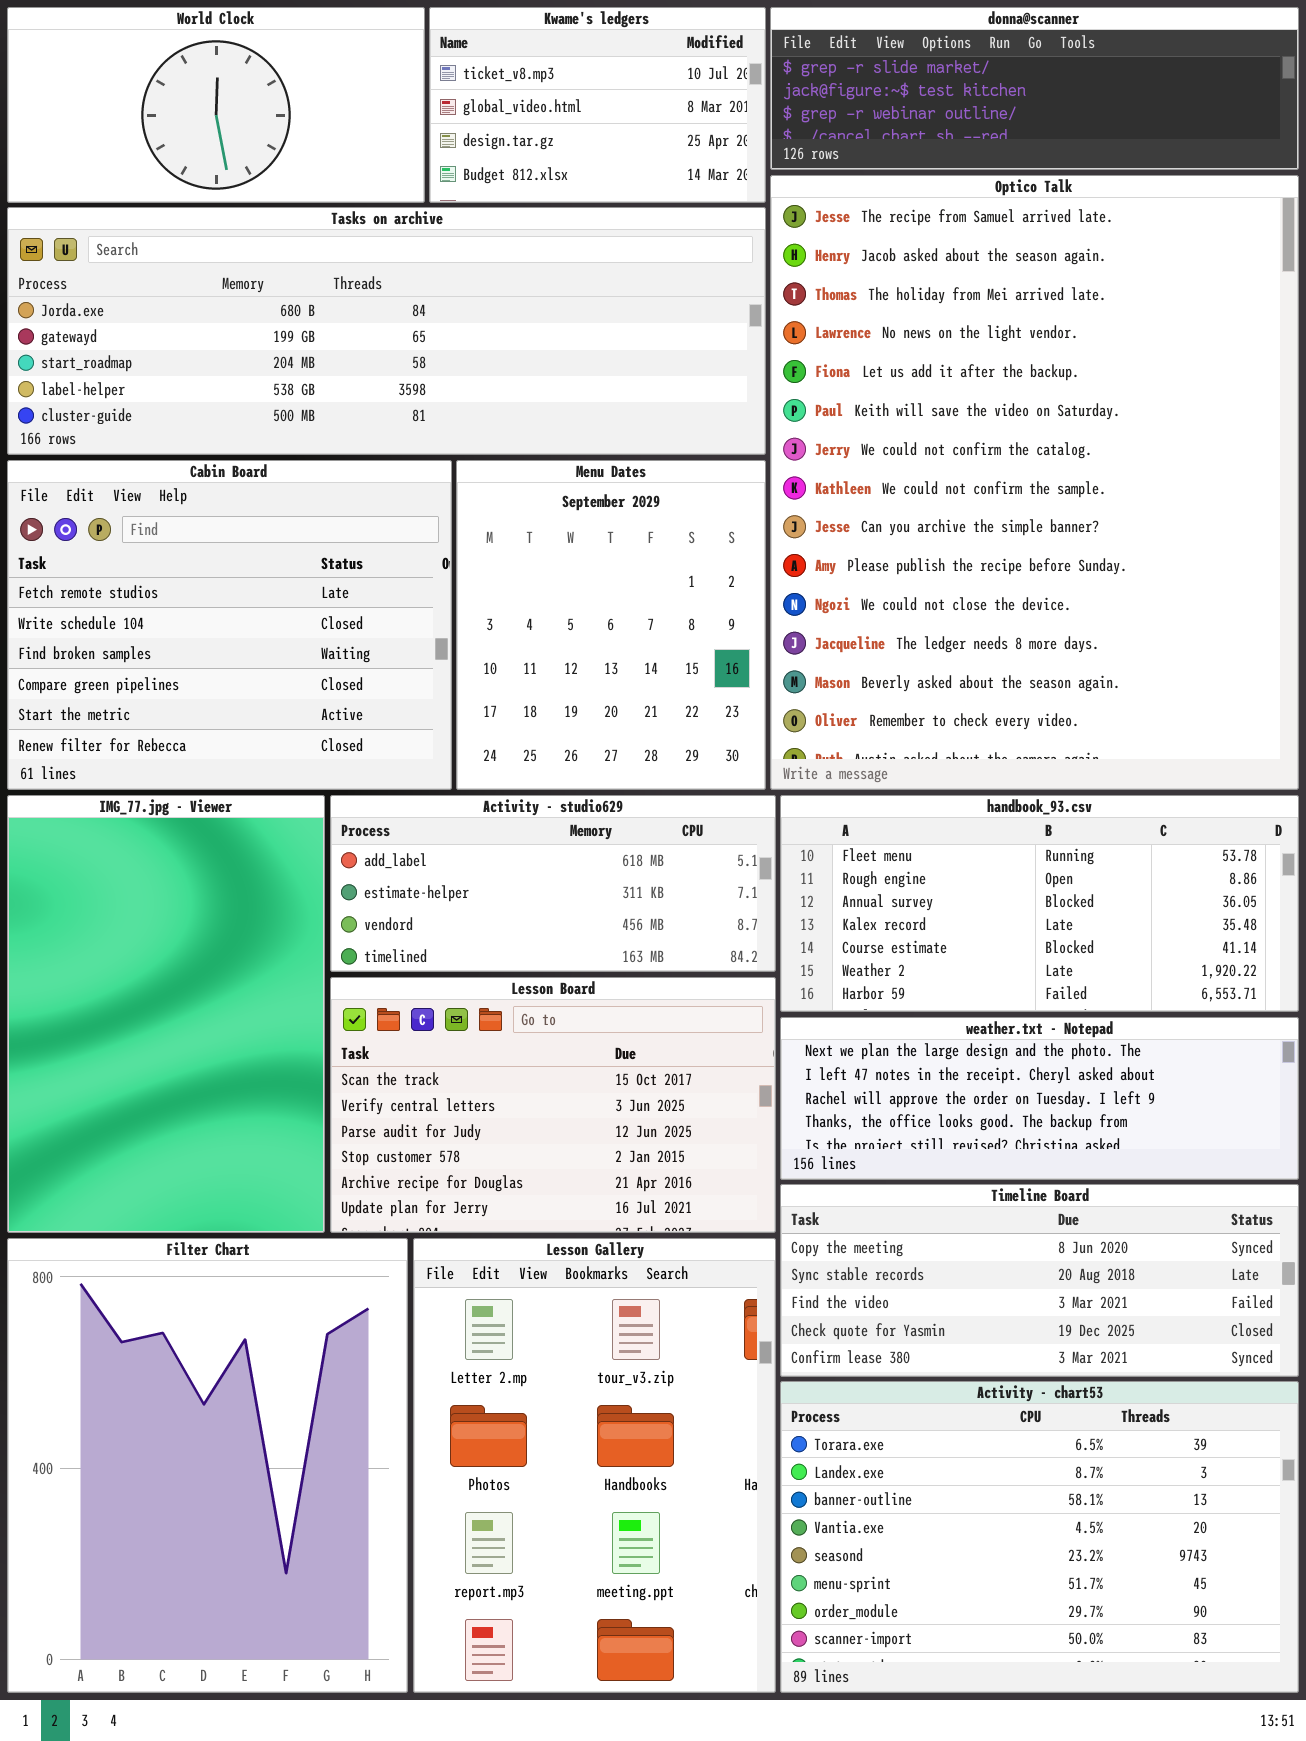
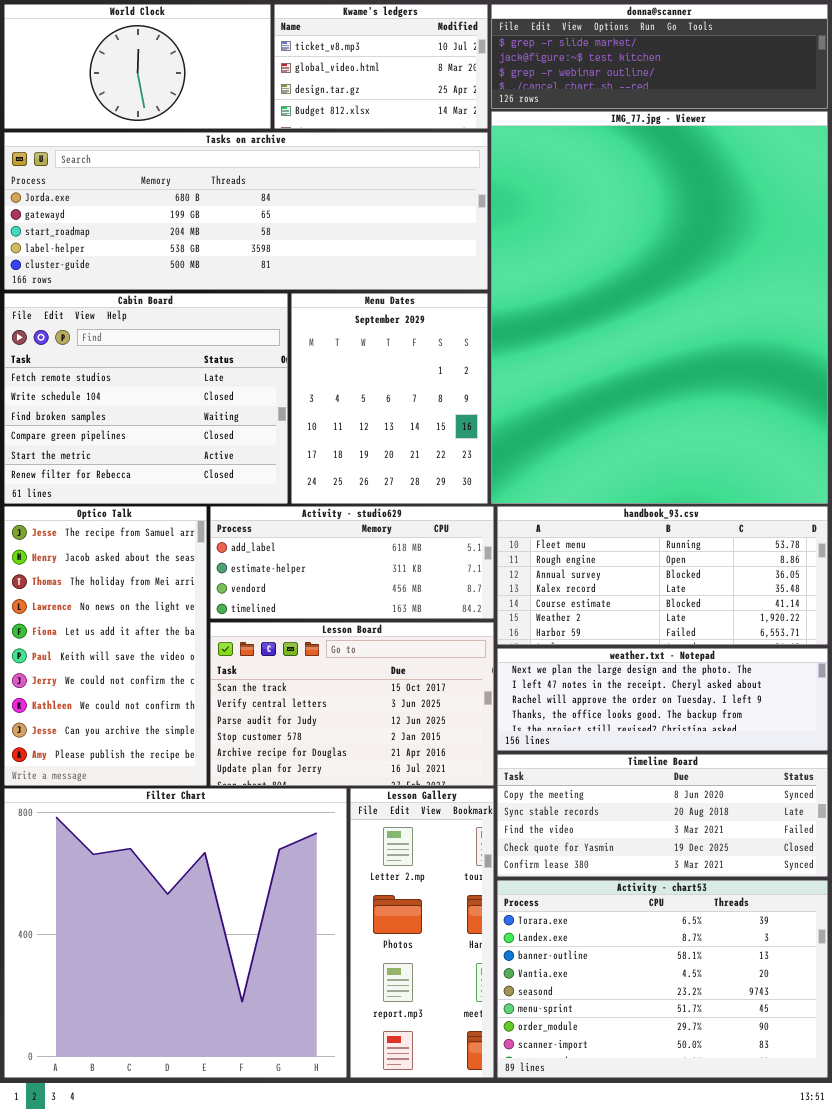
Optico Talk: [770,175,1299,790] -> [4,506,207,786], moved, resized
IMG_77.jpg - Viewer: [7,795,325,1233] -> [491,111,828,504], moved, resized
Filter Chart: [7,1238,408,1693] -> [4,788,347,1078], resized
Lesson Gallery: [413,1238,776,1693] -> [350,788,494,1078], resized

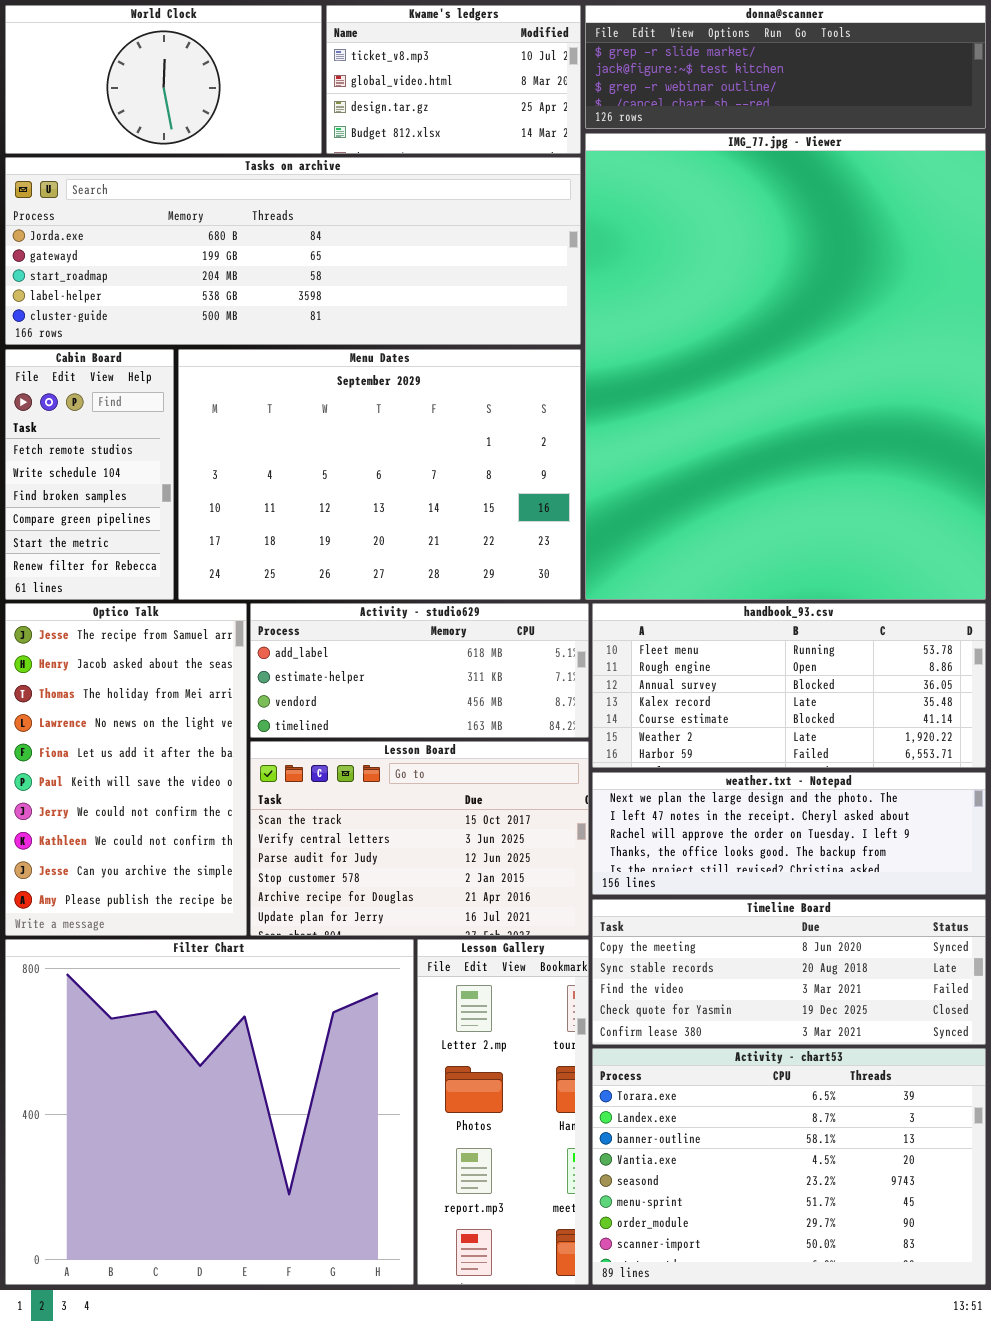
Cabin Board: [4,293,288,504] -> [5,349,174,600], resized
Menu Dates: [291,293,488,504] -> [178,349,581,600], resized

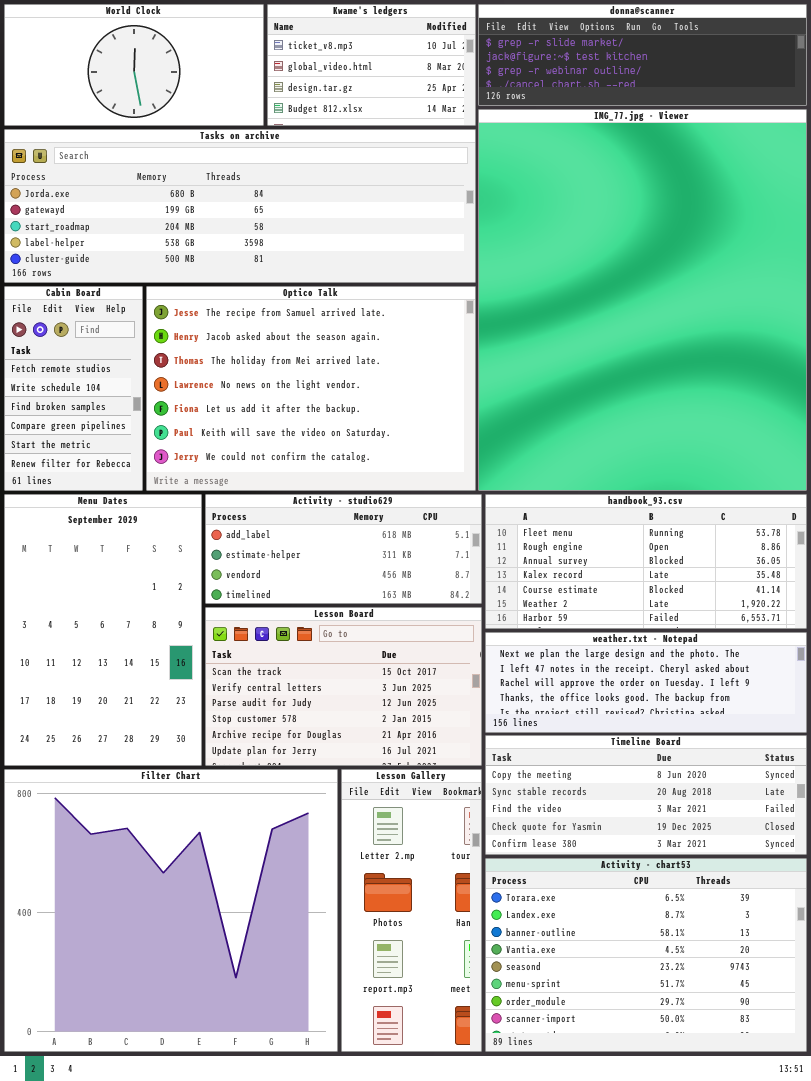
Menu Dates: [178,349,581,600] -> [4,494,202,766], moved, resized
Optico Talk: [5,603,247,936] -> [146,286,476,491], moved, resized

